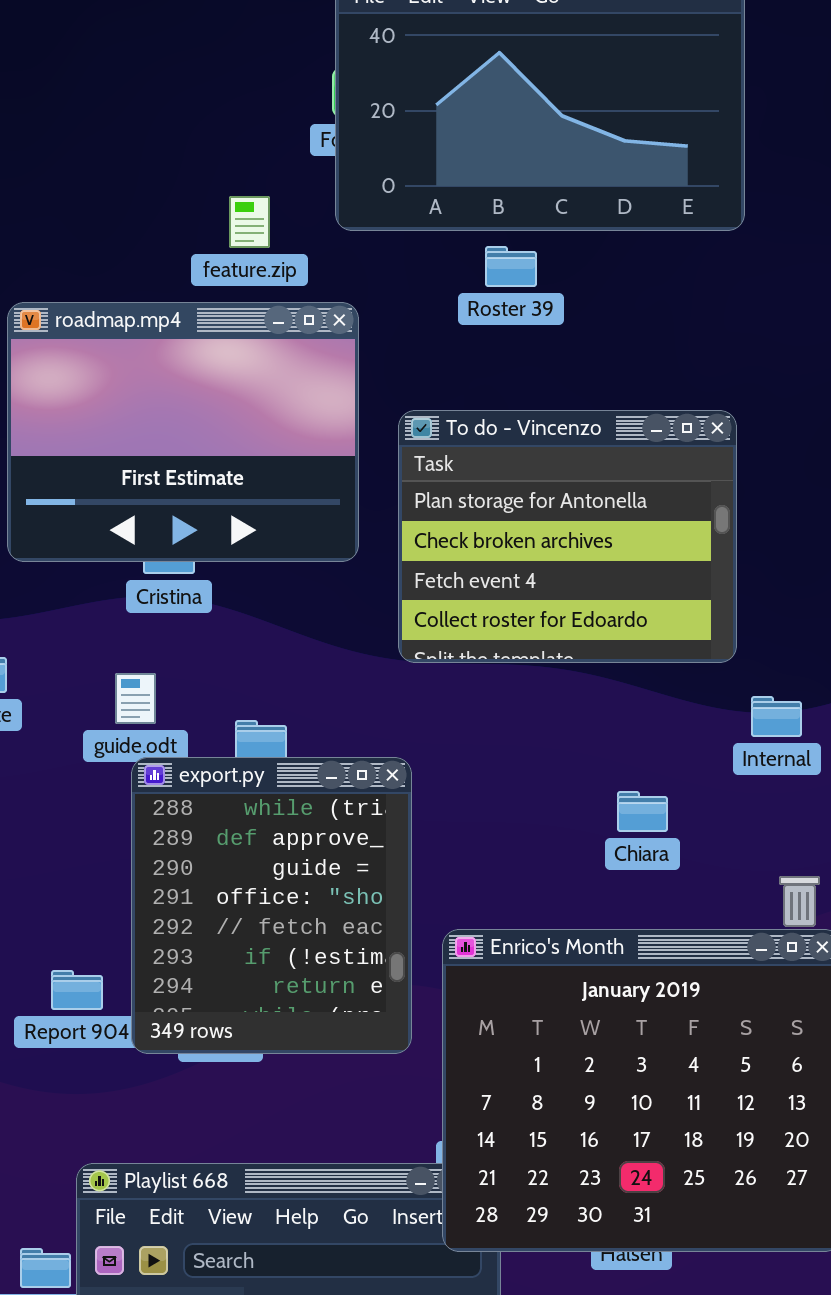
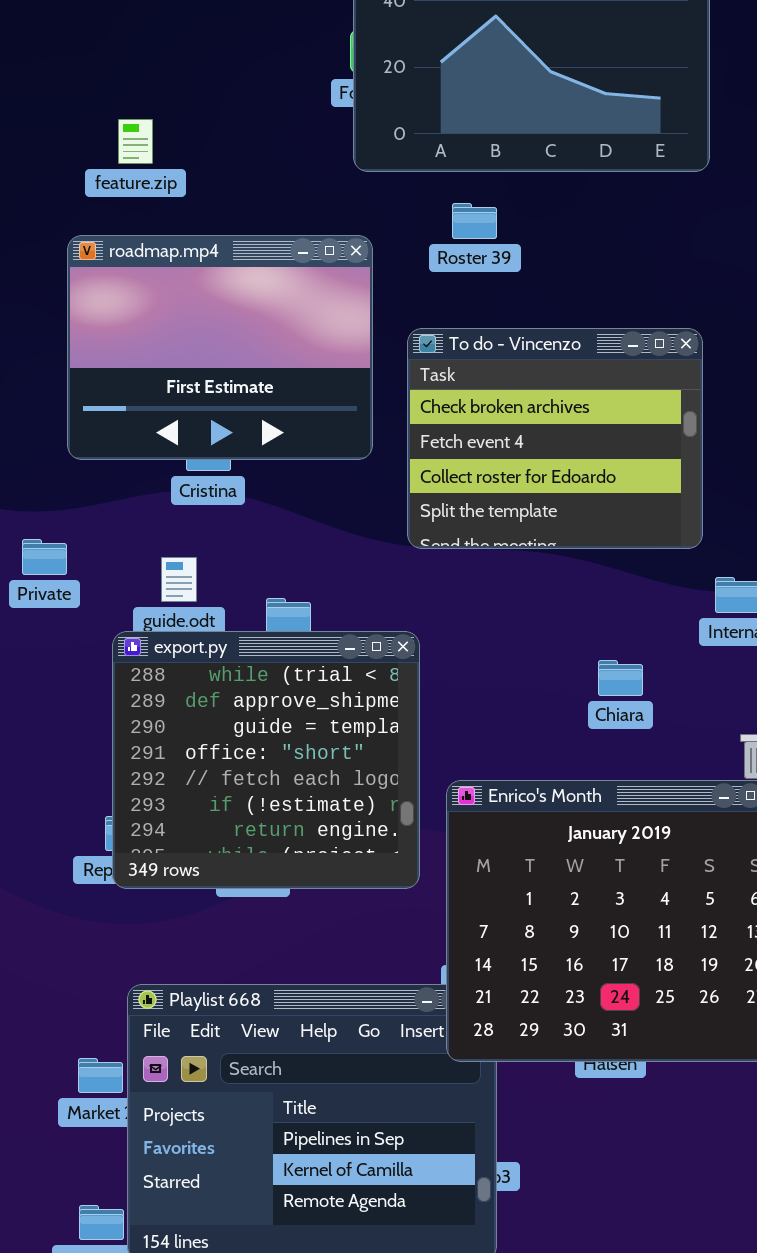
feature.zip: [229,196,270,248] -> [118,119,153,164], moved
Roster 39: [485,246,537,287] -> [452,203,497,239], moved
To do - Vincenzo: [398,410,737,663] -> [407,328,703,549], scrolled down 1 row
export.py: [131,757,412,1054] -> [112,631,420,889], resized

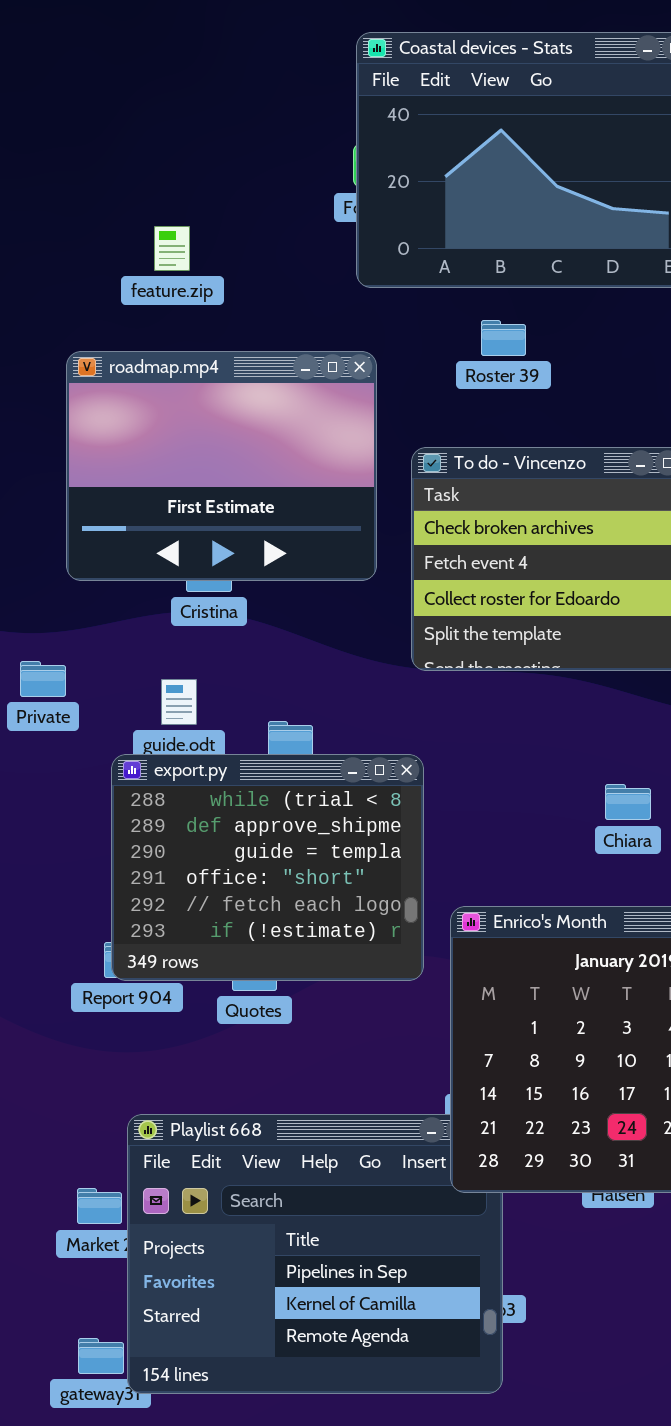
feature.zip: [118,119,153,164] -> [154,226,190,271], moved
Roster 39: [452,203,497,239] -> [481,320,526,356], moved
export.py: [112,631,420,889] -> [111,754,424,981], resized

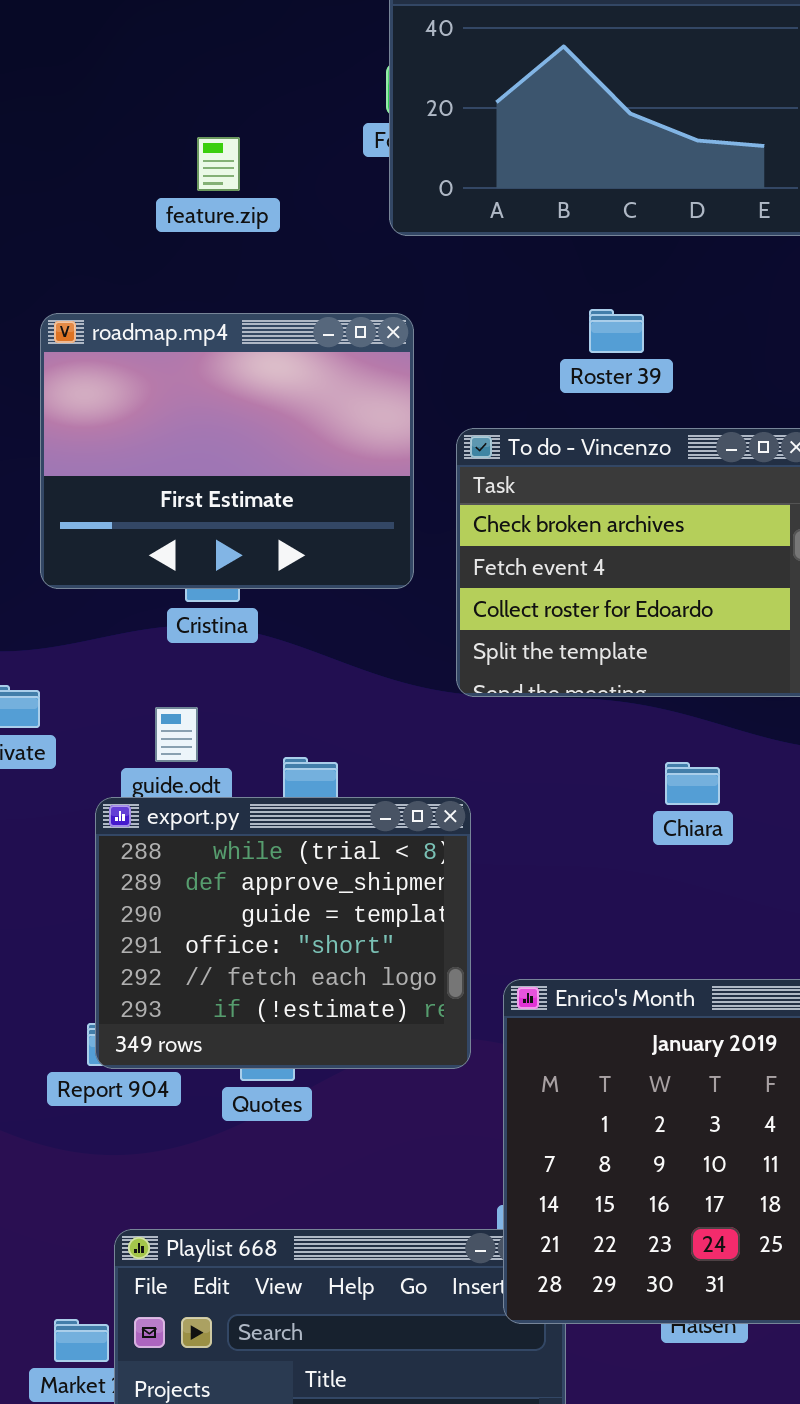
feature.zip: [154,226,190,271] -> [197,137,240,191], moved
Roster 39: [481,320,526,356] -> [589,309,644,353], moved
Chiara: [605,784,651,820] -> [665,762,720,805], moved

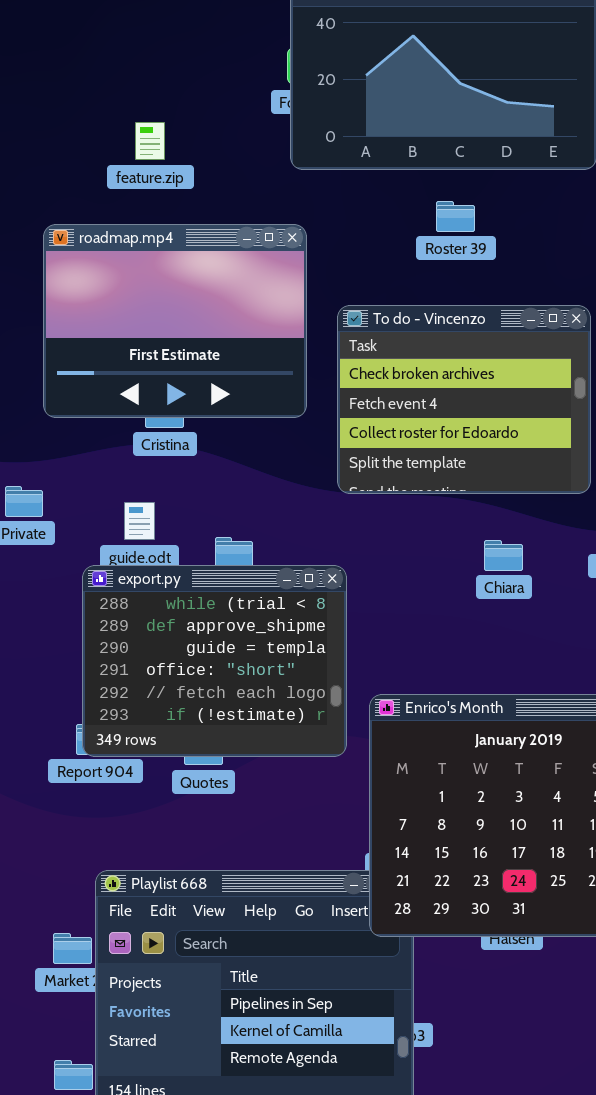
feature.zip: [197,137,240,191] -> [135,122,165,160], moved
Roster 39: [589,309,644,353] -> [436,201,475,232], moved

